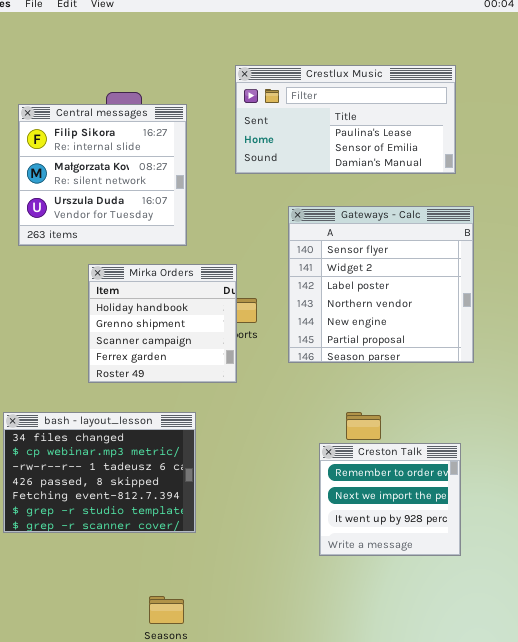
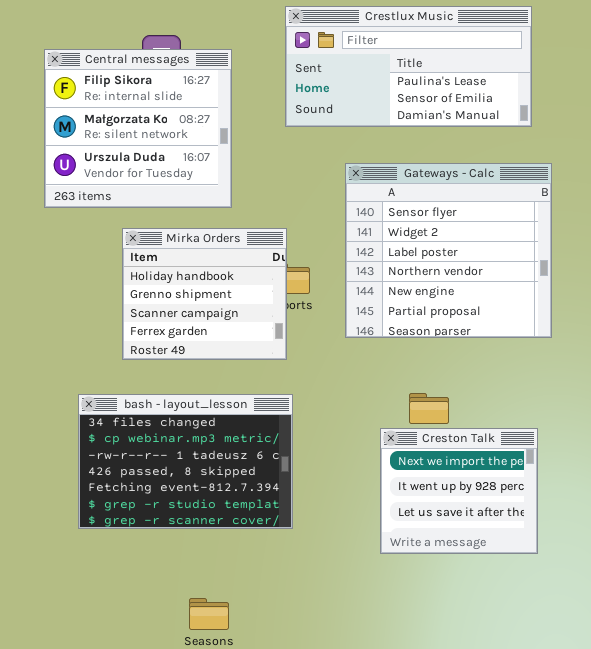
bash - layout_lesson: [3,412,196,533] -> [78,394,293,529], moved
Creston Talk: [319,443,461,556] -> [380,428,538,554], scrolled down 1 row

